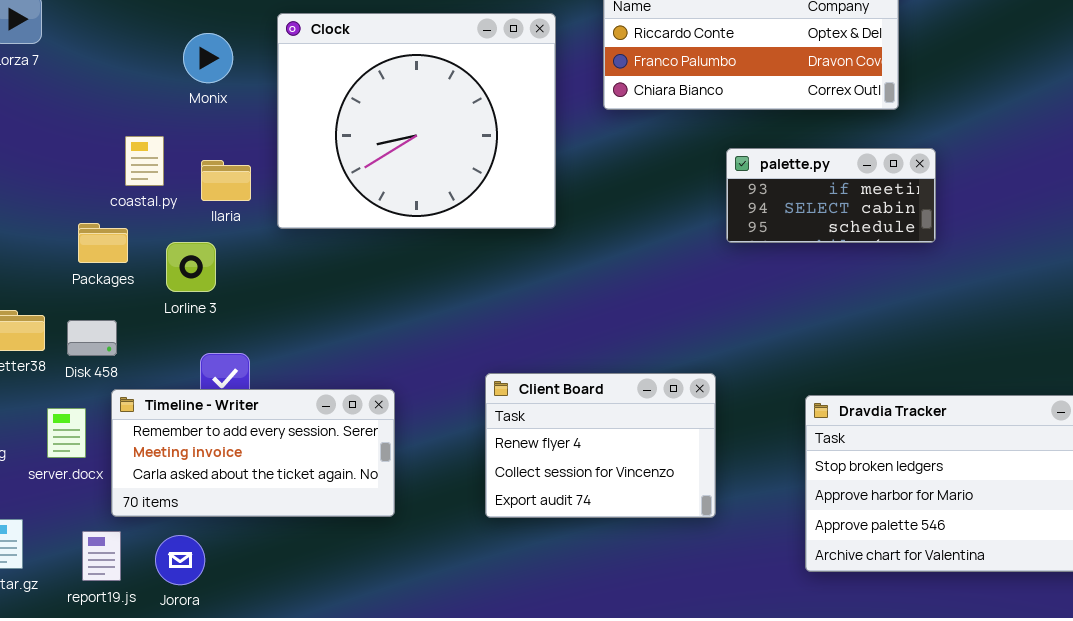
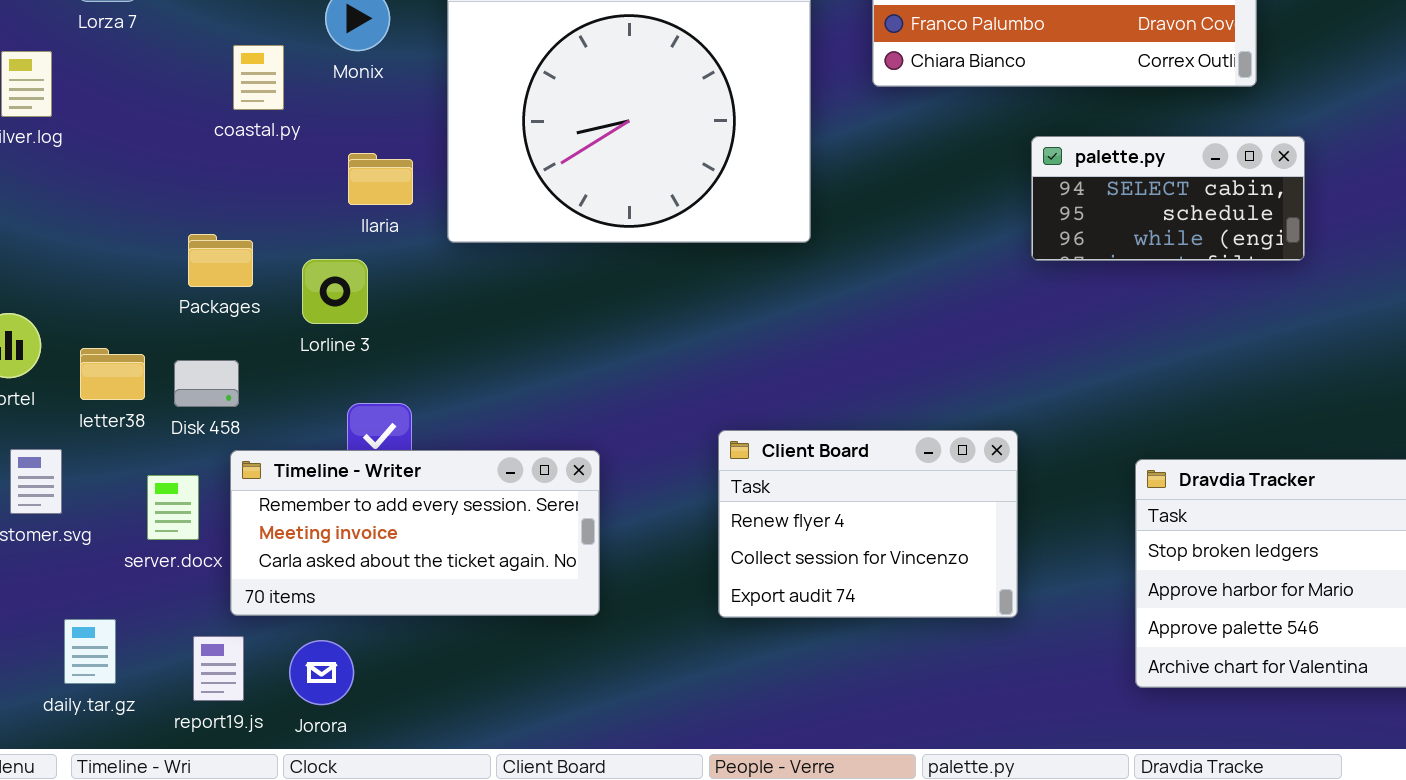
coastal.py: [125,136,164,186] -> [233,45,284,110], moved
palette.py: [726,148,936,243] -> [1031,136,1305,261], scrolled down 1 row

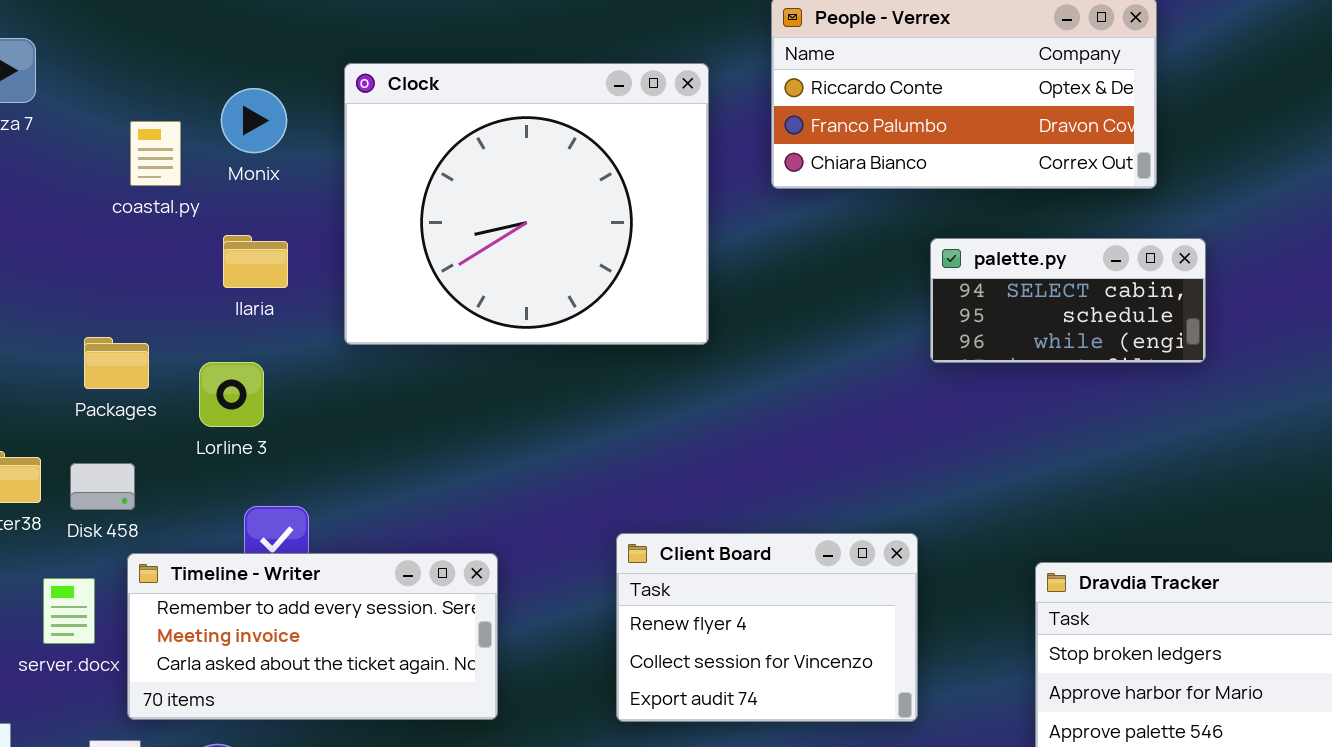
coastal.py: [233,45,284,110] -> [130,121,181,186], moved
Ilaria: [348,153,413,205] -> [223,235,288,288], moved

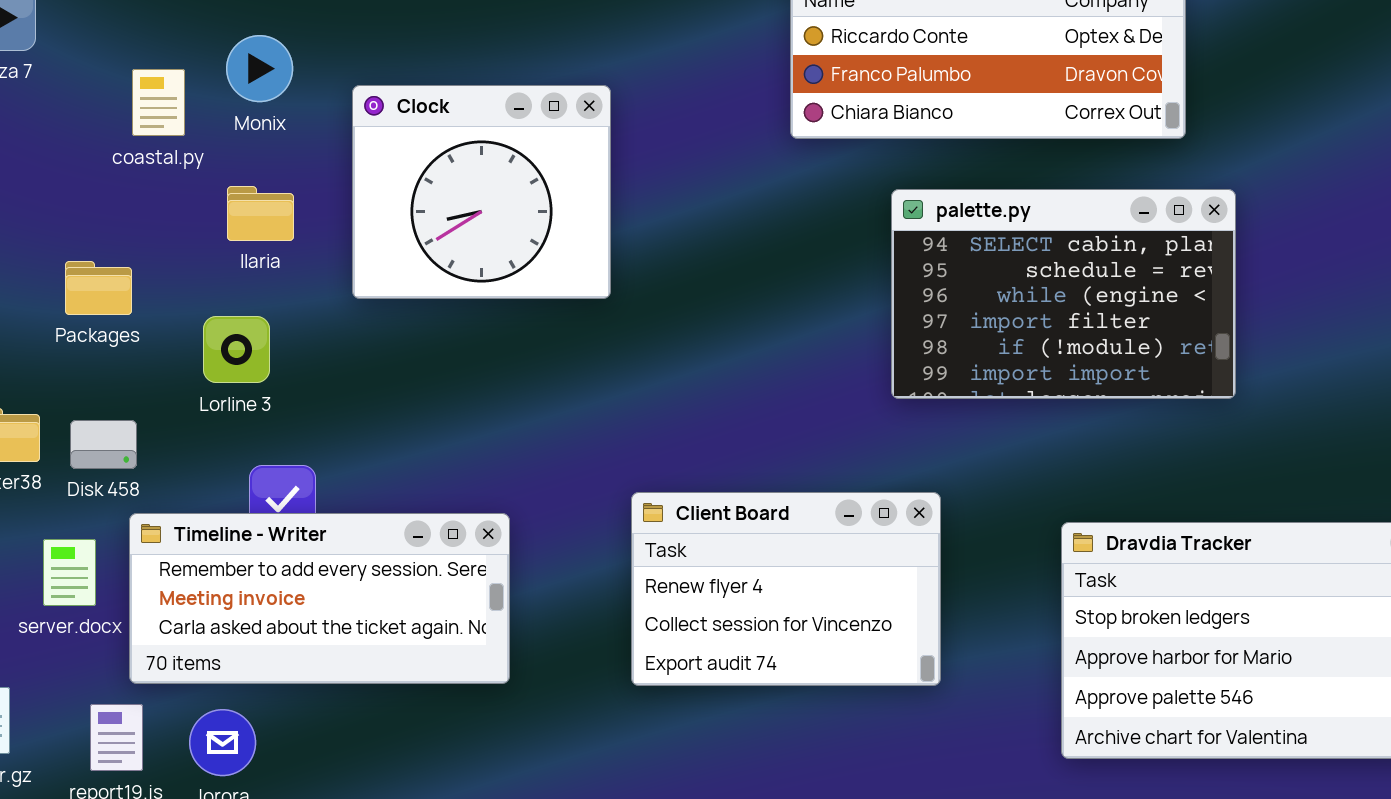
Clock: [344,63,709,345] -> [352,85,611,299], resized
palette.py: [930,238,1206,363] -> [891,189,1236,399], resized
Packages: [84,337,149,389] -> [65,261,132,315], moved

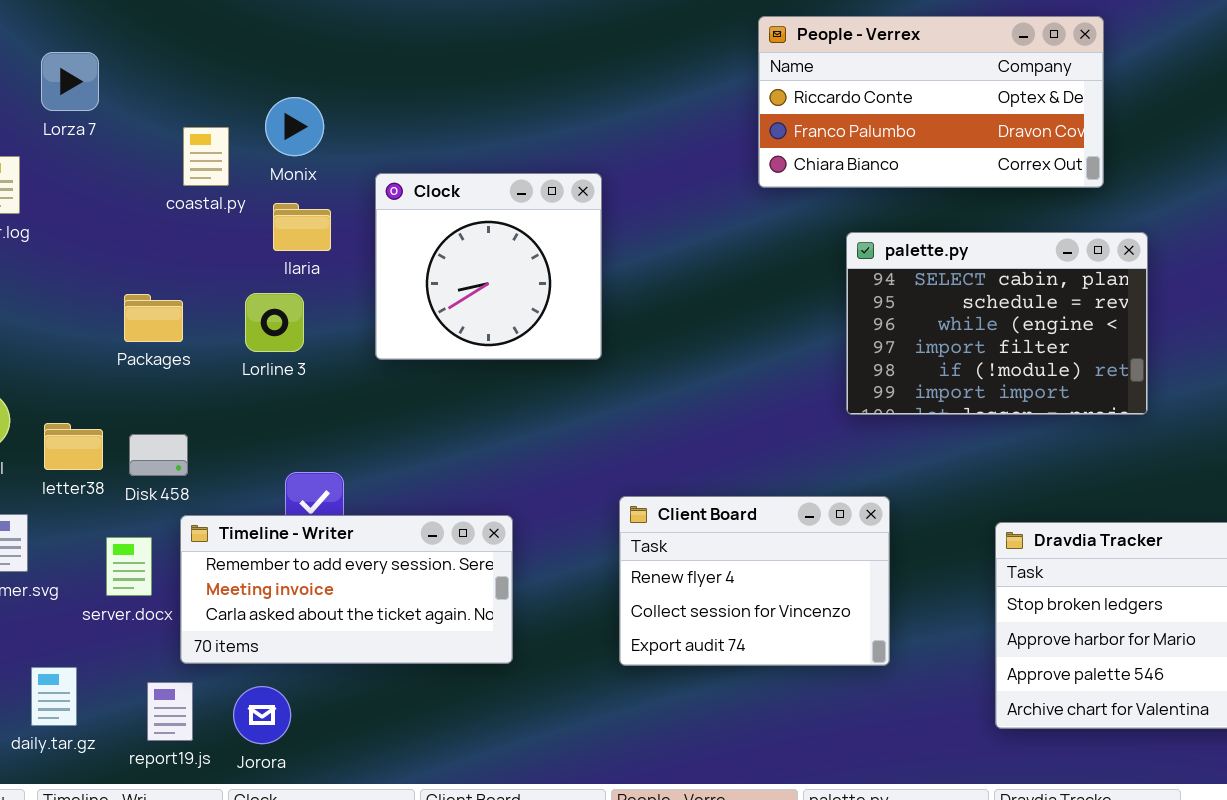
Clock: [352,85,611,299] -> [375,173,602,360], moved
Ilaria: [227,186,294,241] -> [273,203,331,251], moved
Lorline 3: [203,316,270,383] -> [245,293,304,352], moved

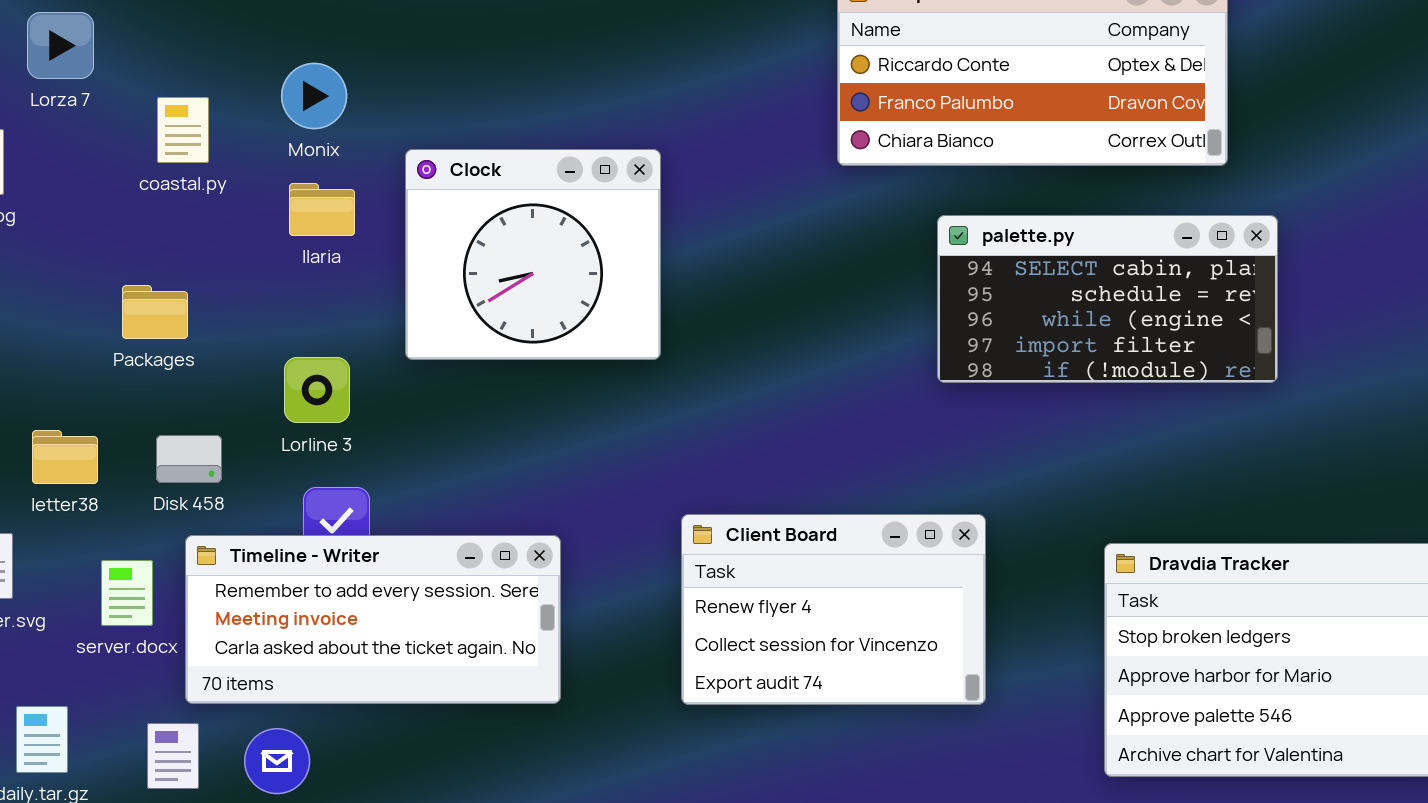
coastal.py: [183,127,229,186] -> [157,97,209,163], moved
palette.py: [846,232,1148,415] -> [937,215,1278,383], resized
Lorline 3: [245,293,304,352] -> [284,357,350,423], moved
Disk 458: [129,434,188,476] -> [156,435,222,483], moved

